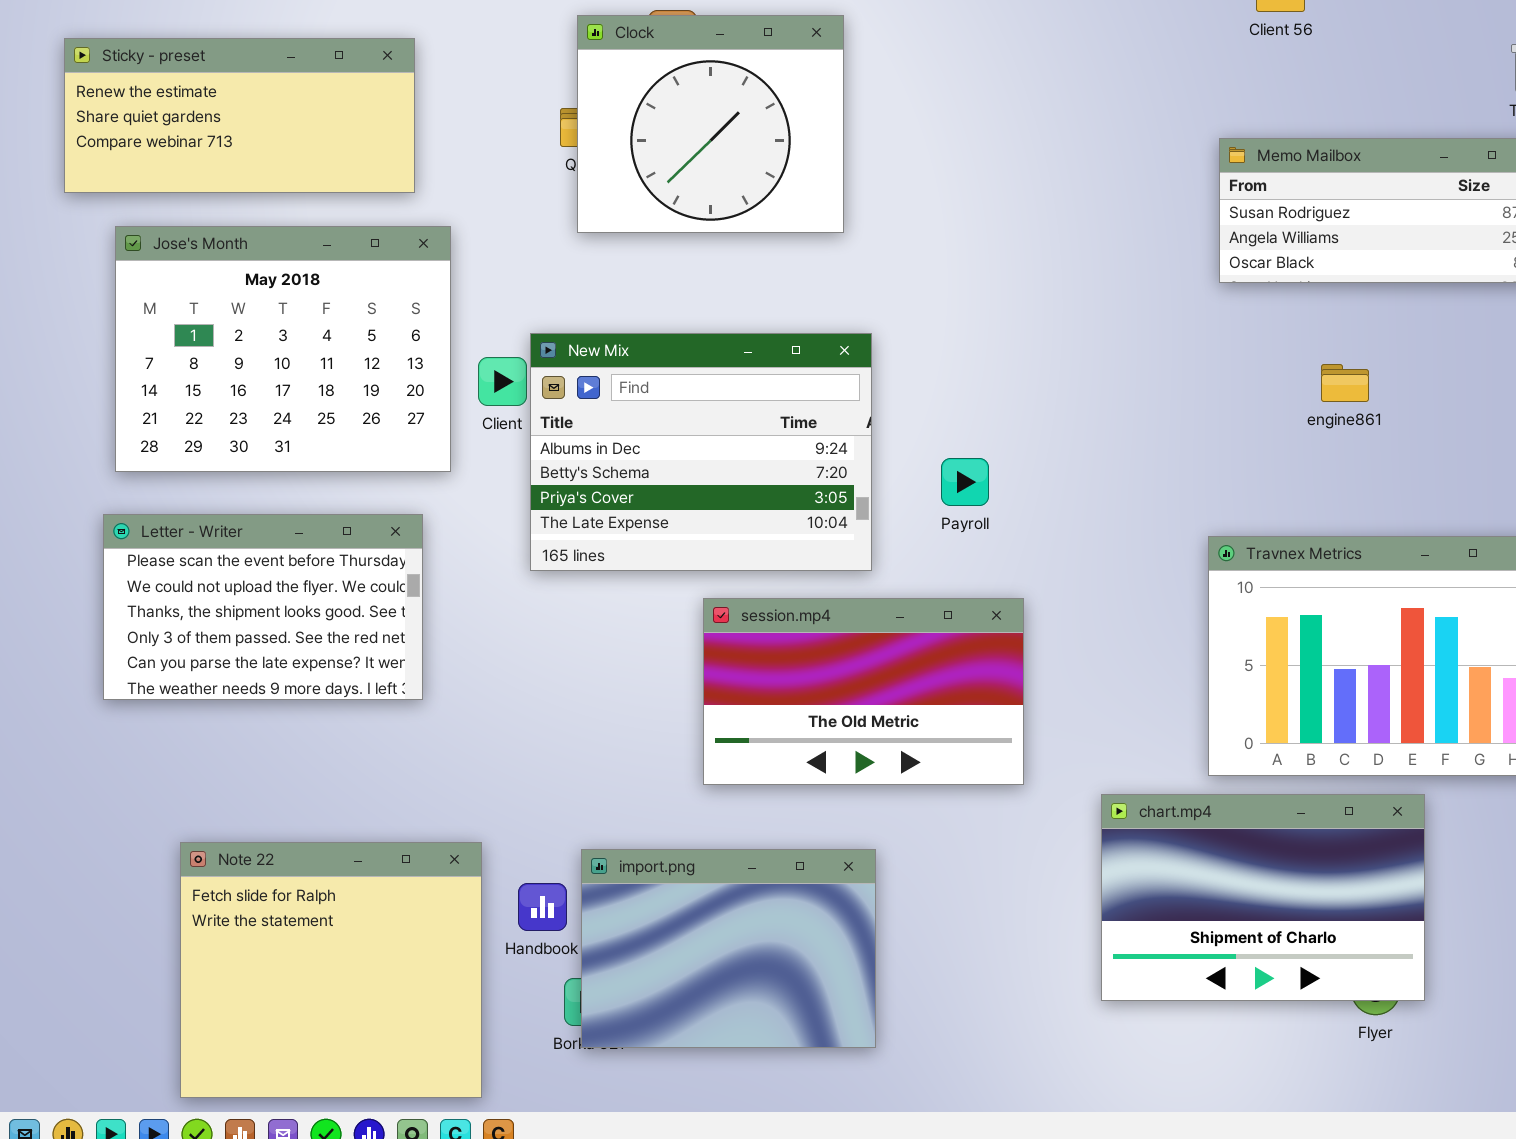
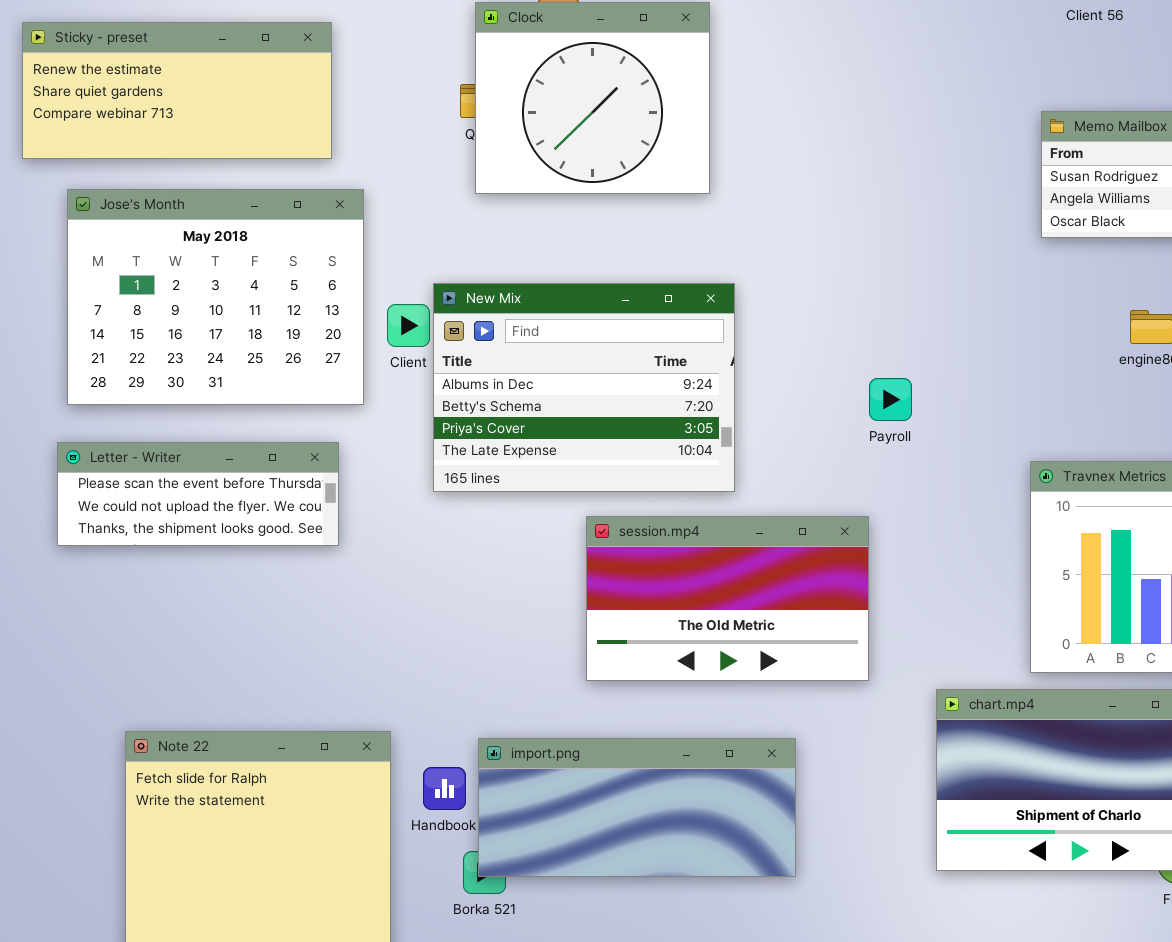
Payroll: [941,458,989,506] -> [869,378,912,421], moved
Letter - Writer: [103,514,423,700] -> [57,442,339,546], resized
import.png: [581,849,876,1048] -> [478,738,796,877], resized

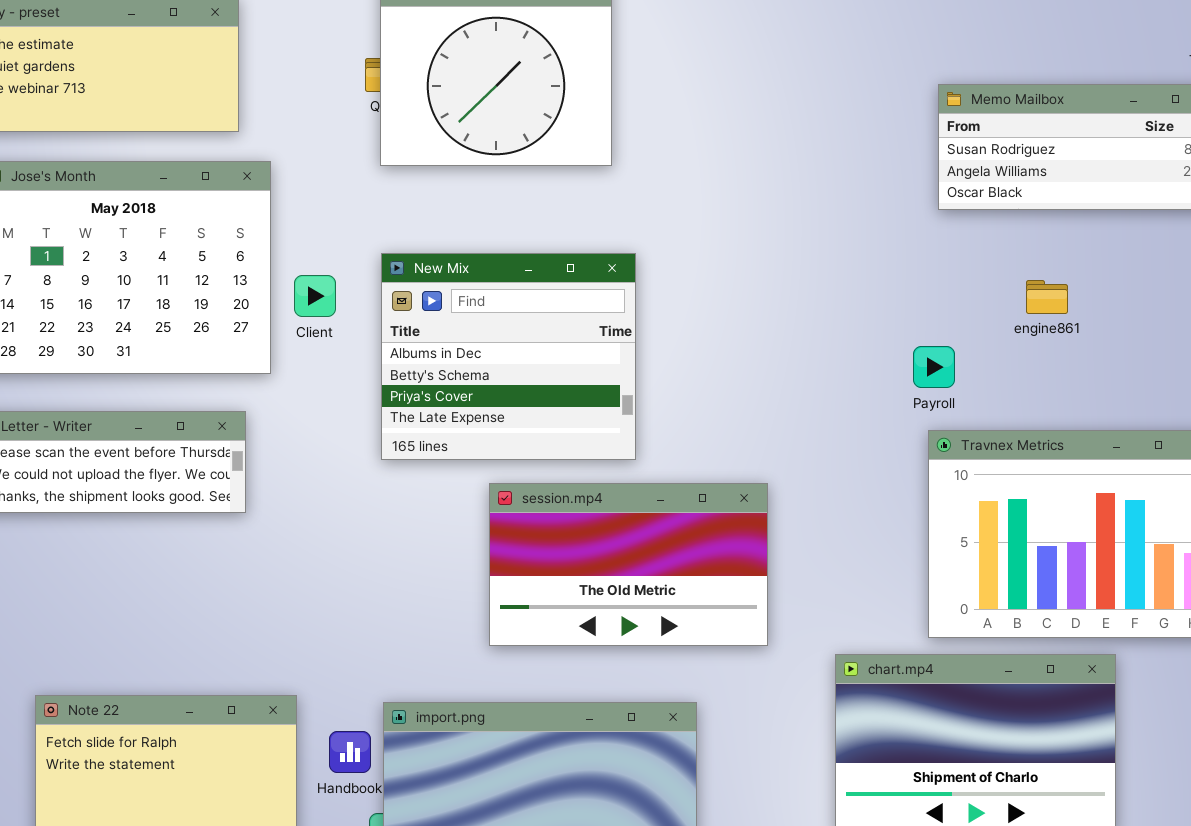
New Mix: [433,283,735,492] -> [381,253,636,460], resized
Payroll: [869,378,912,421] -> [913,346,955,388], moved

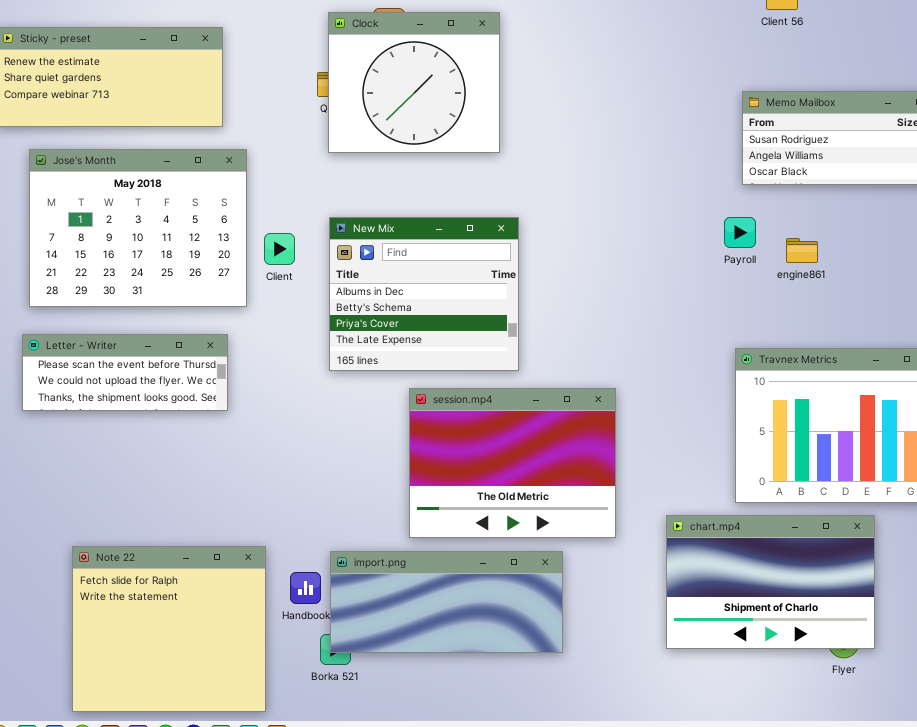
engine861: [1026,280,1068,314] -> [786,238,818,263], moved
Payroll: [913,346,955,388] -> [724,217,756,248], moved
session.mp4: [489,483,768,646] -> [409,388,616,538], resized

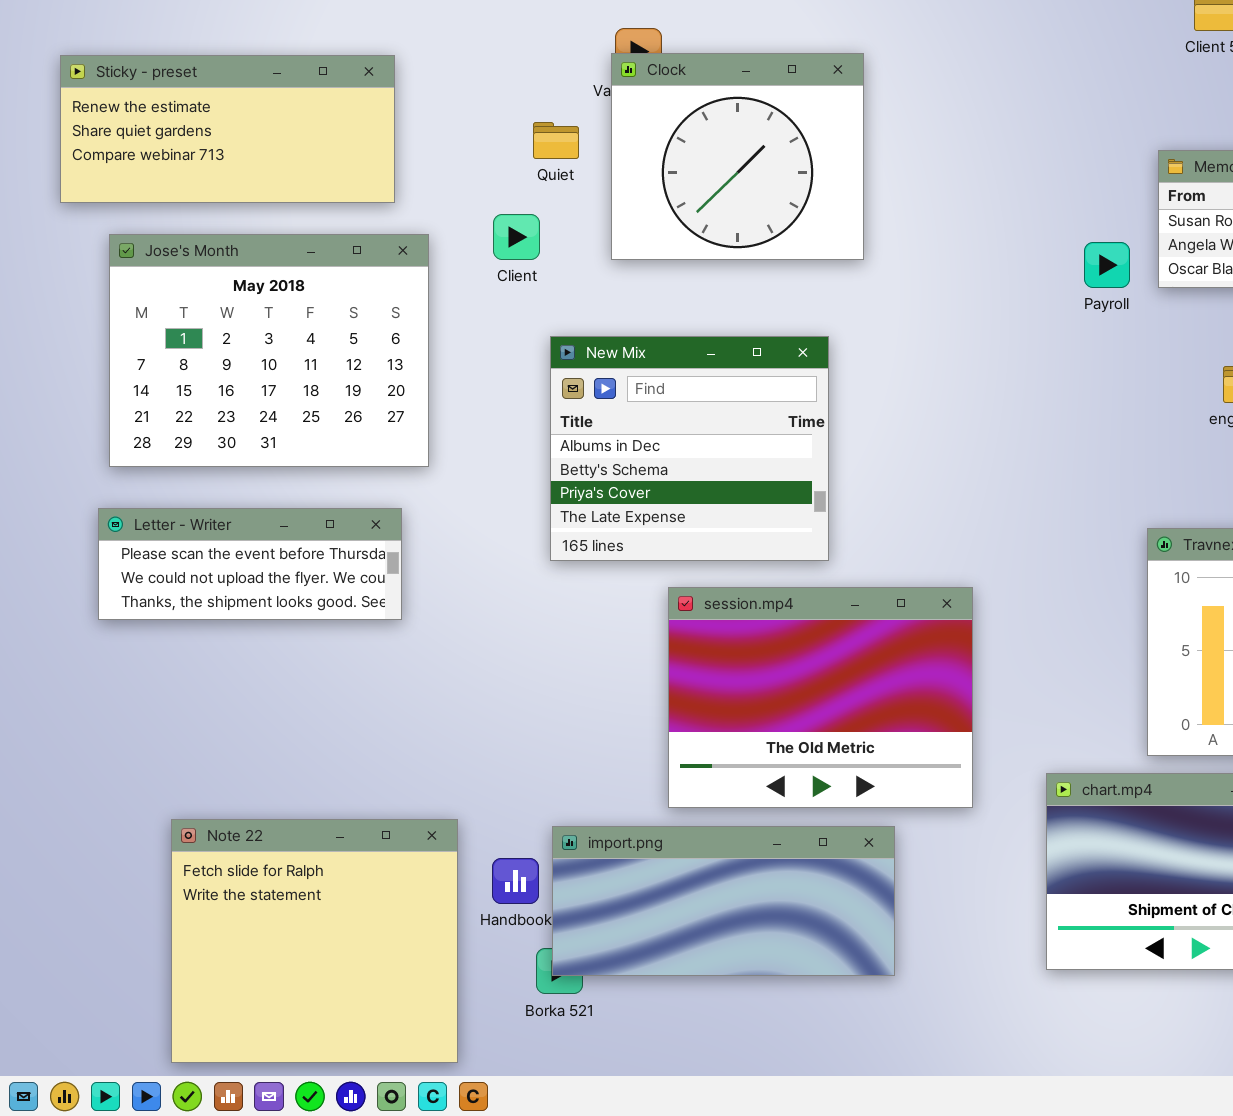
Clock: [328,12,500,153] -> [611,53,864,260], moved
Payroll: [724,217,756,248] -> [1084,242,1130,288], moved
Client: [264,233,295,265] -> [493,214,540,260], moved

